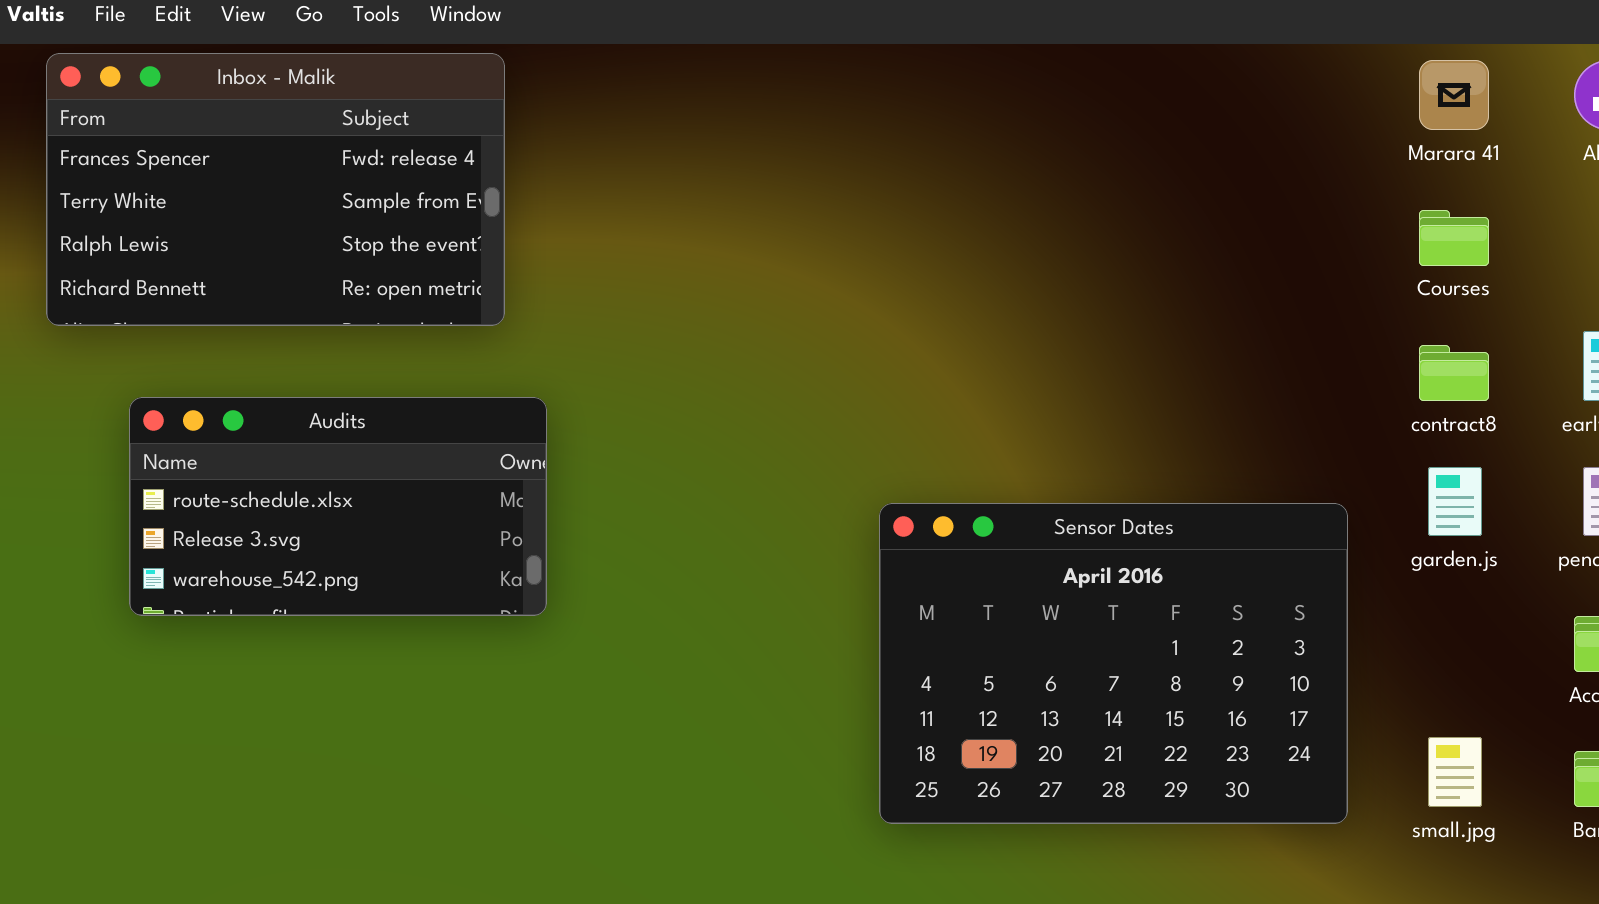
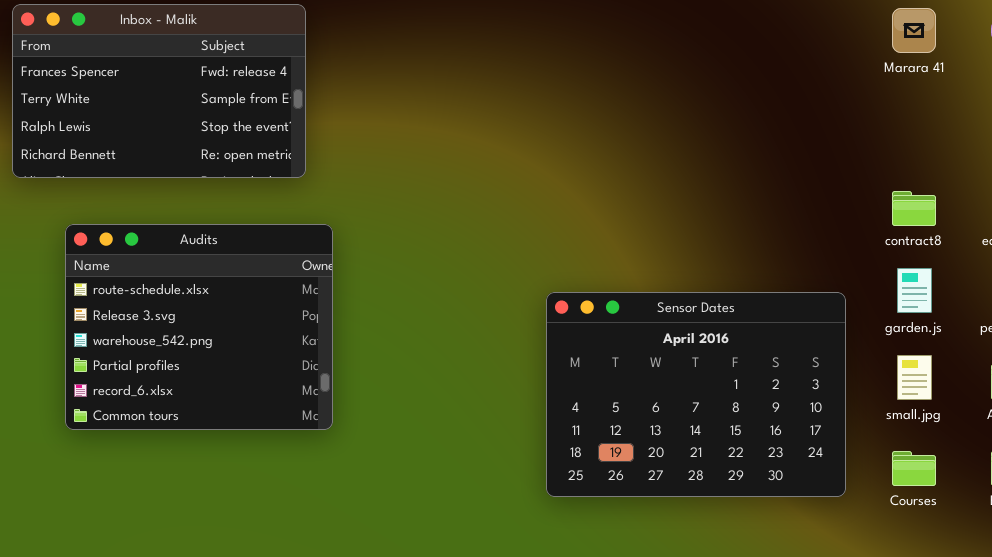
Courses: [1419,210,1489,266] -> [892,451,936,486], moved
Audits: [129,397,547,616] -> [65,224,333,430], resized
small.jpg: [1428,737,1482,807] -> [897,355,932,400], moved

